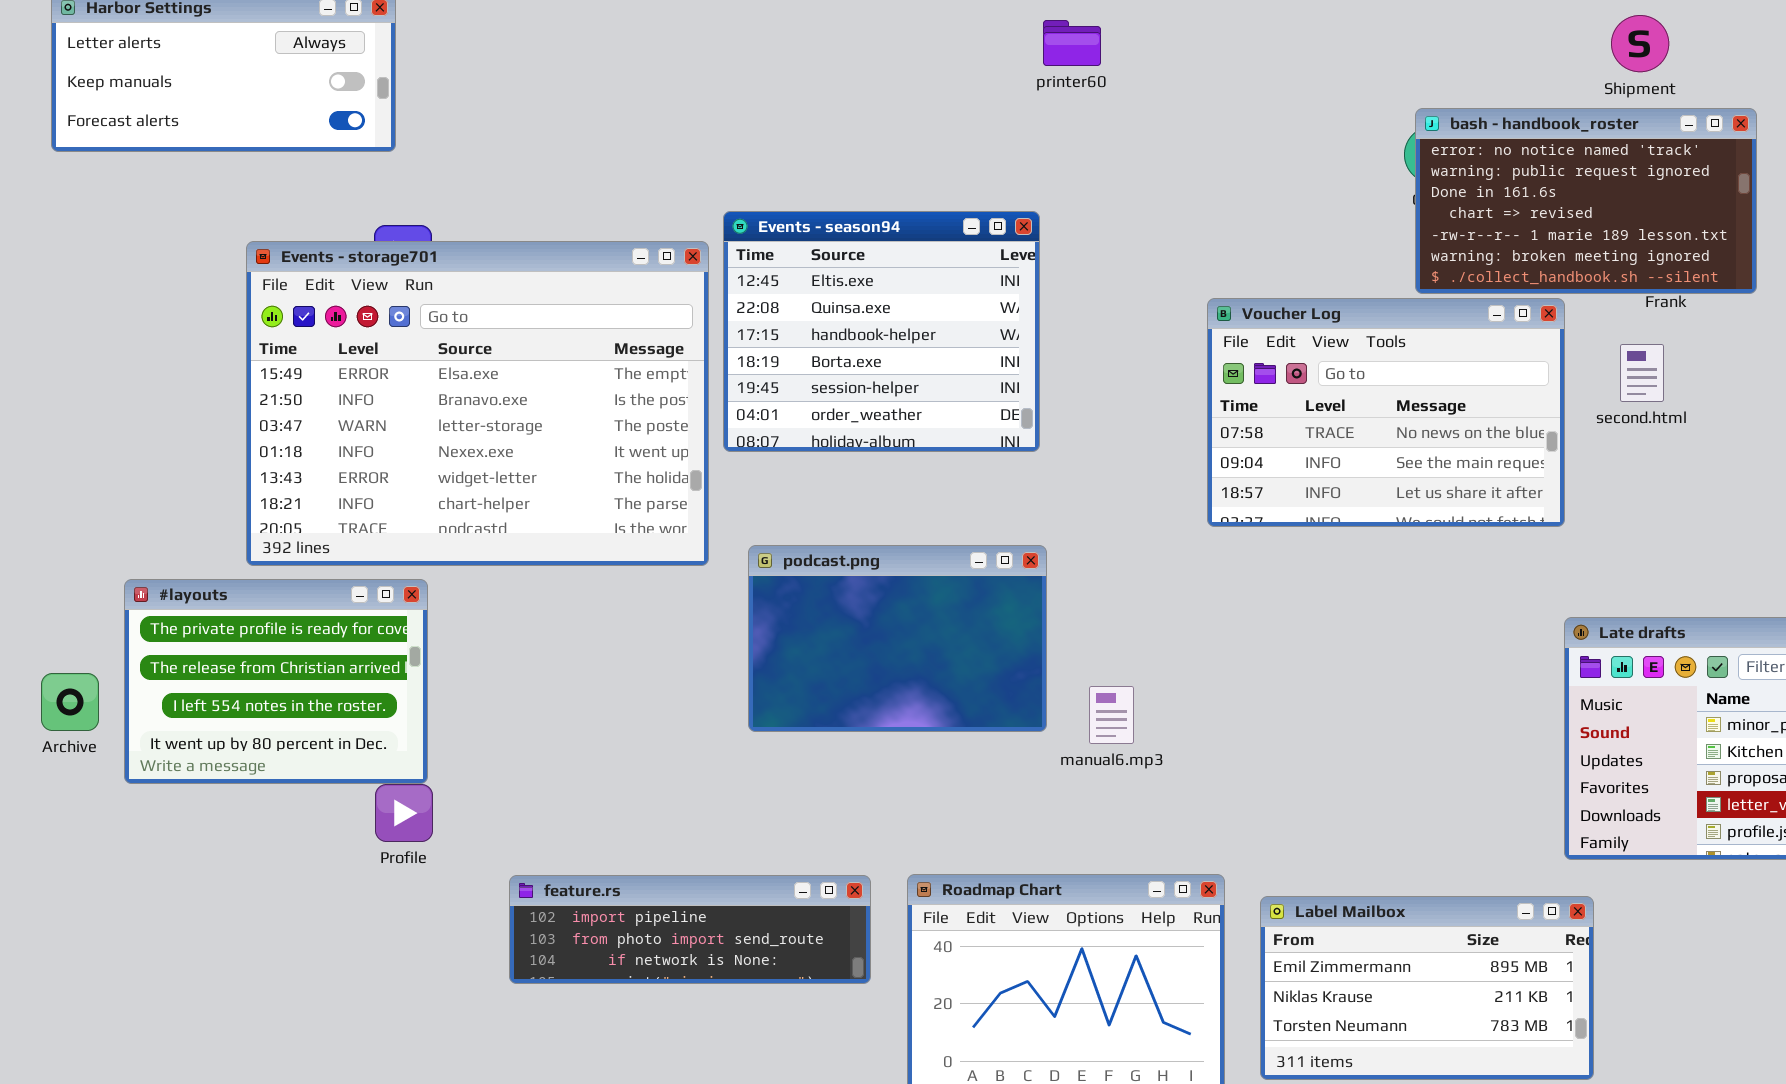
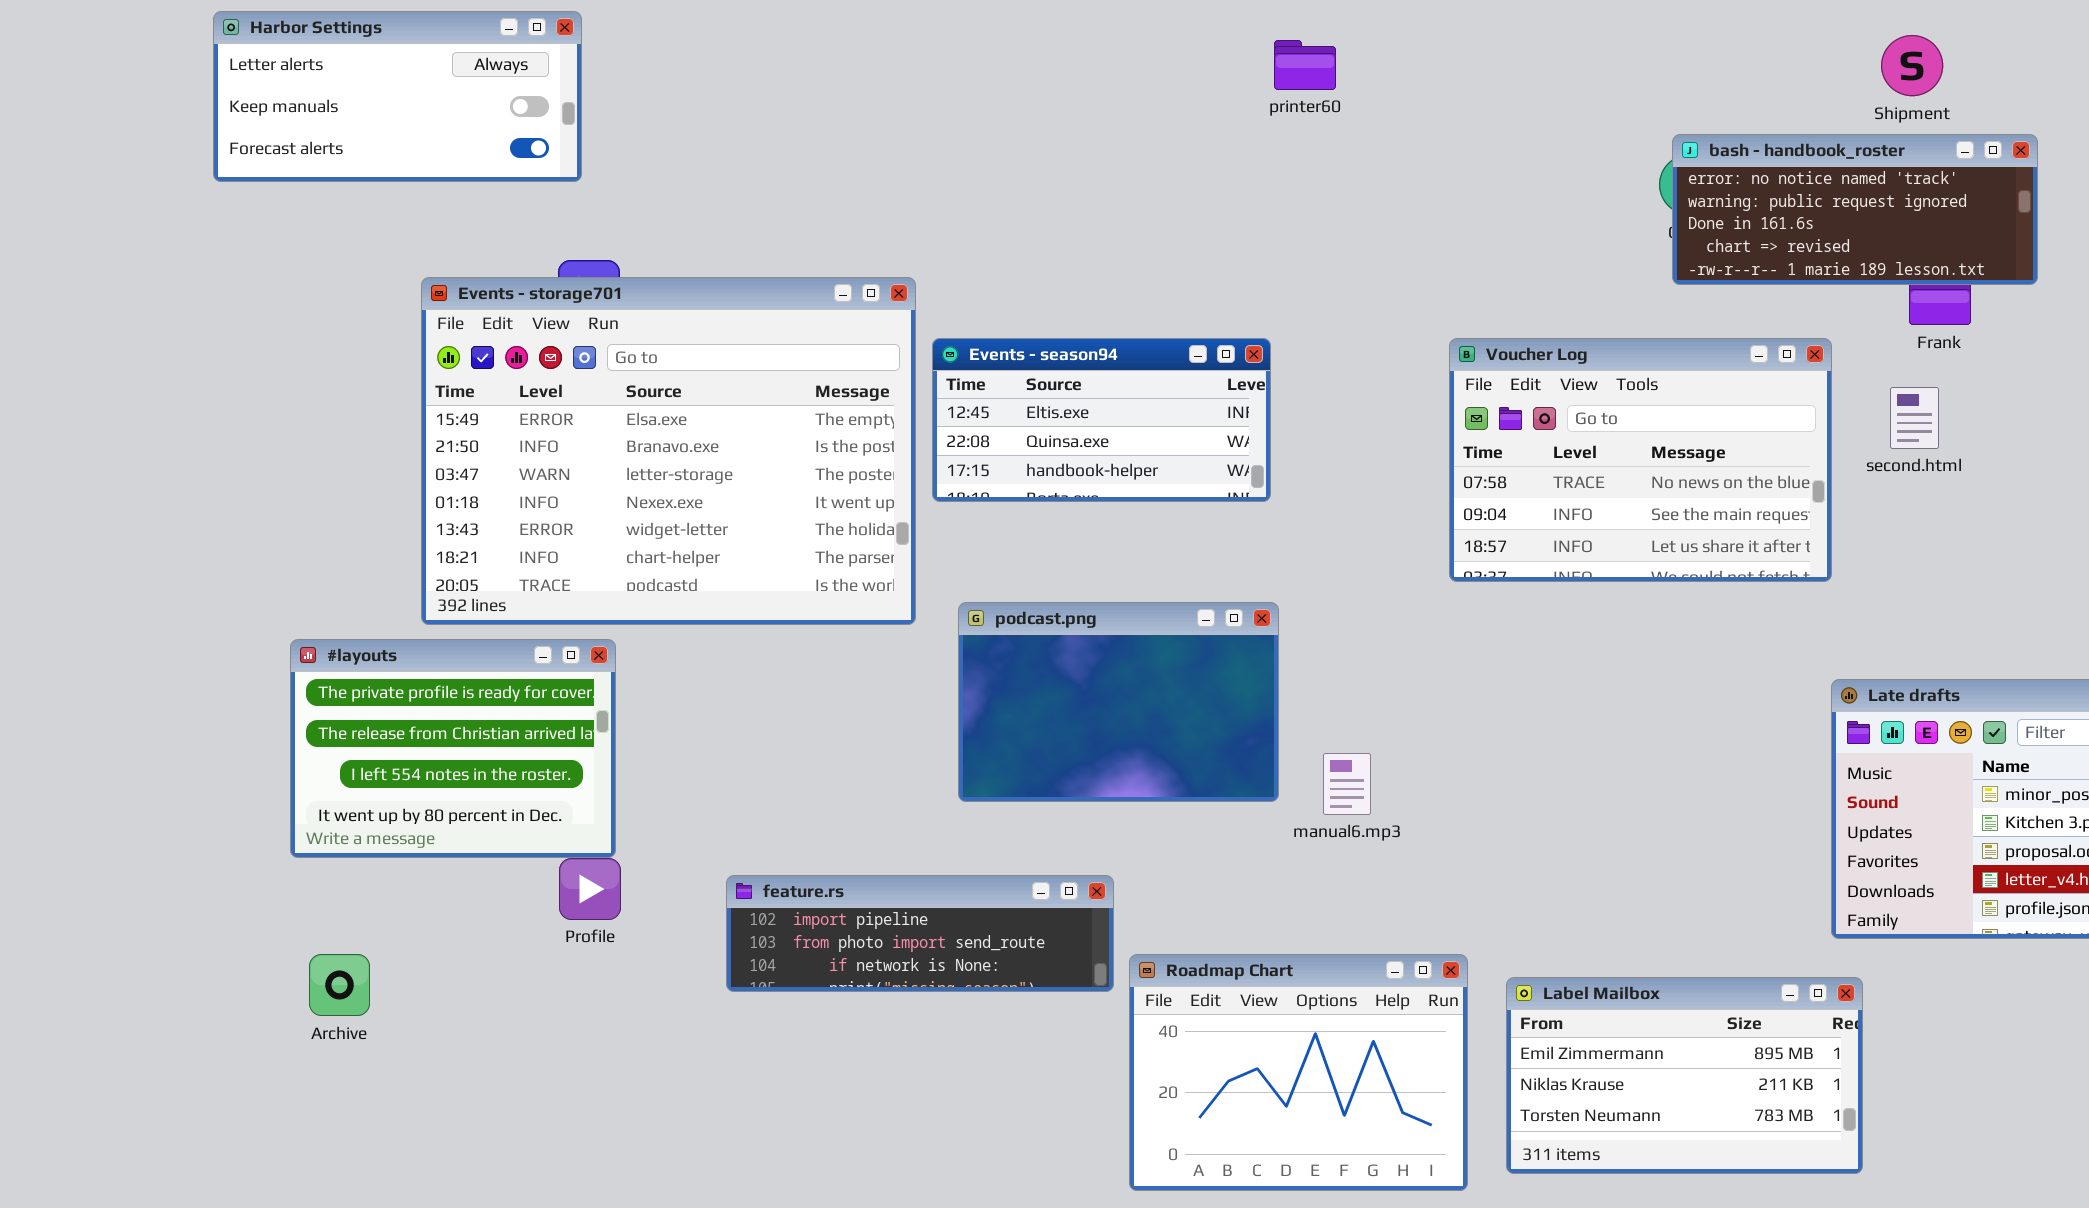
bash - handbook_roster: [1415,108,1757,294] -> [1672,134,2038,285], resized
Events - season94: [723,211,1040,452] -> [932,338,1271,502], resized
Archive: [41,673,99,731] -> [309,954,370,1016], moved
feature.rs: [509,875,871,984] -> [726,875,1114,992], moved

